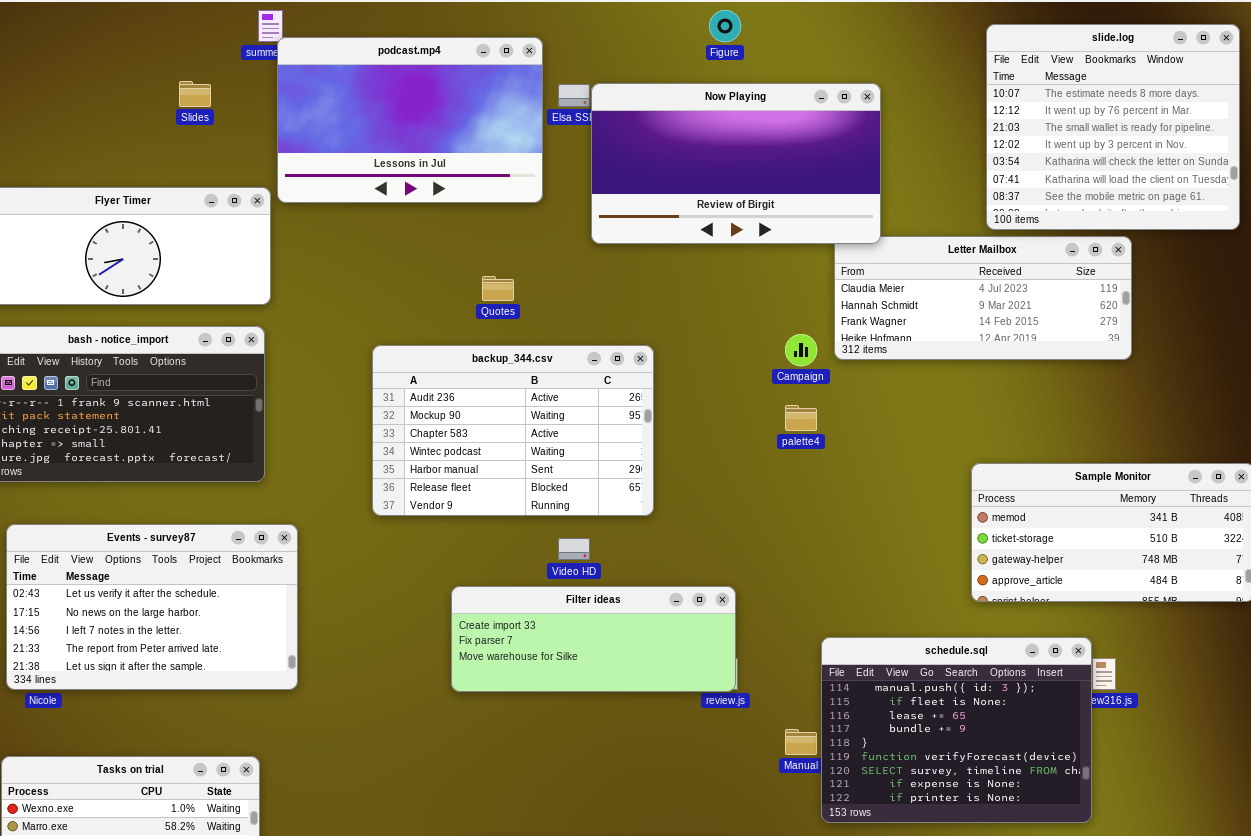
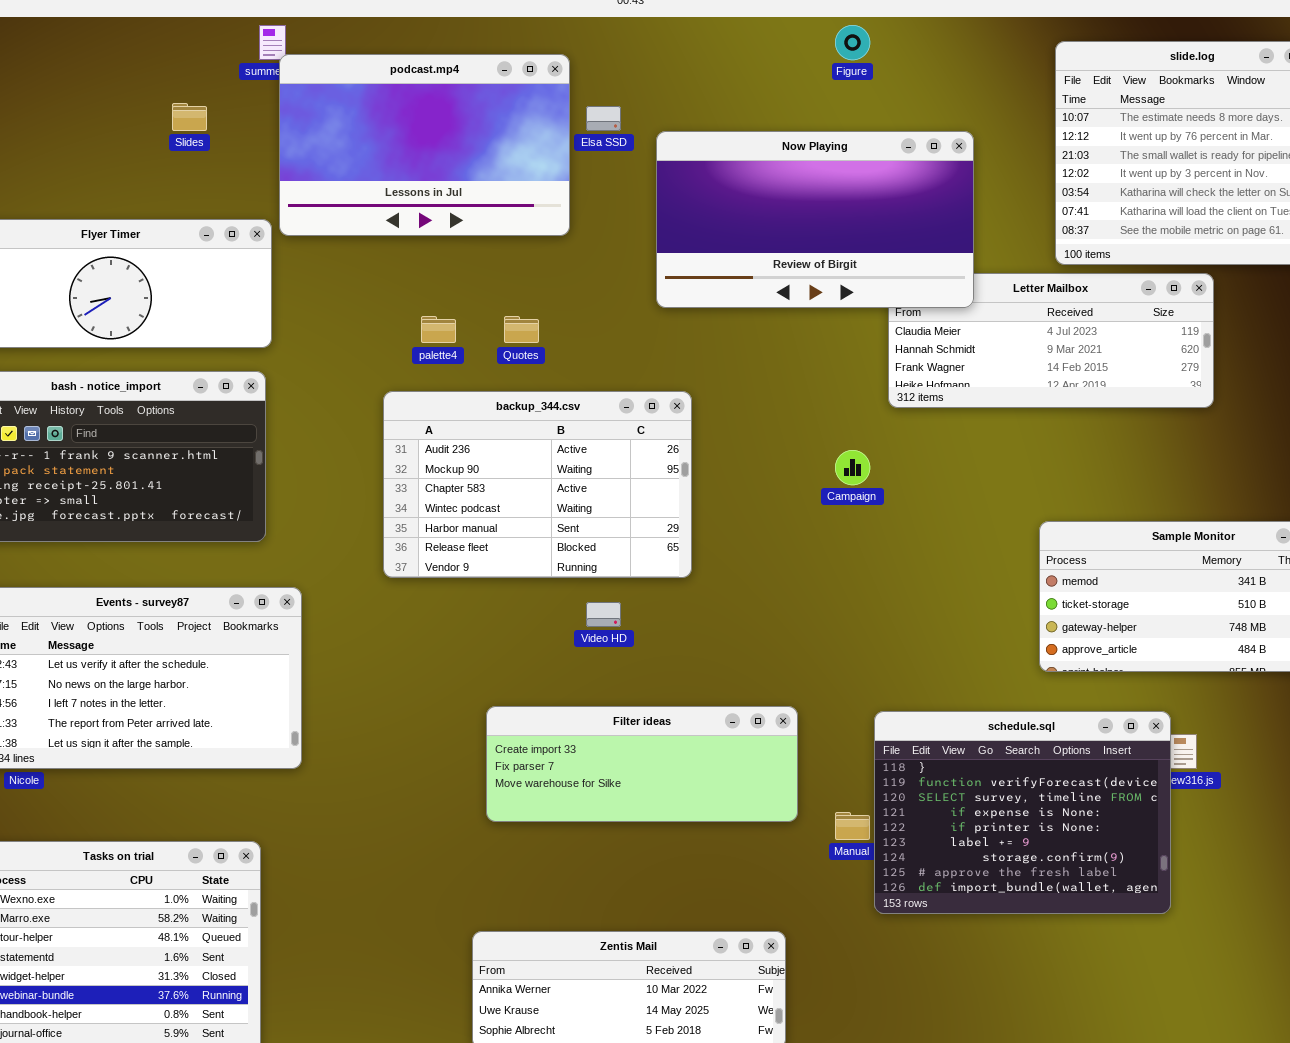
Figure: [709,10,741,42] -> [835,25,870,60], moved
Now Playing: [591,83,881,244] -> [656,131,974,308], moved
Campaign: [785,334,817,366] -> [835,450,870,485], moved
palette4: [785,405,817,431] -> [421,316,456,343], moved
Filter ideas: [451,586,736,692] -> [486,706,798,822], moved
schedule.sql: [821,637,1092,823] -> [874,711,1171,914], scrolled down 4 rows

